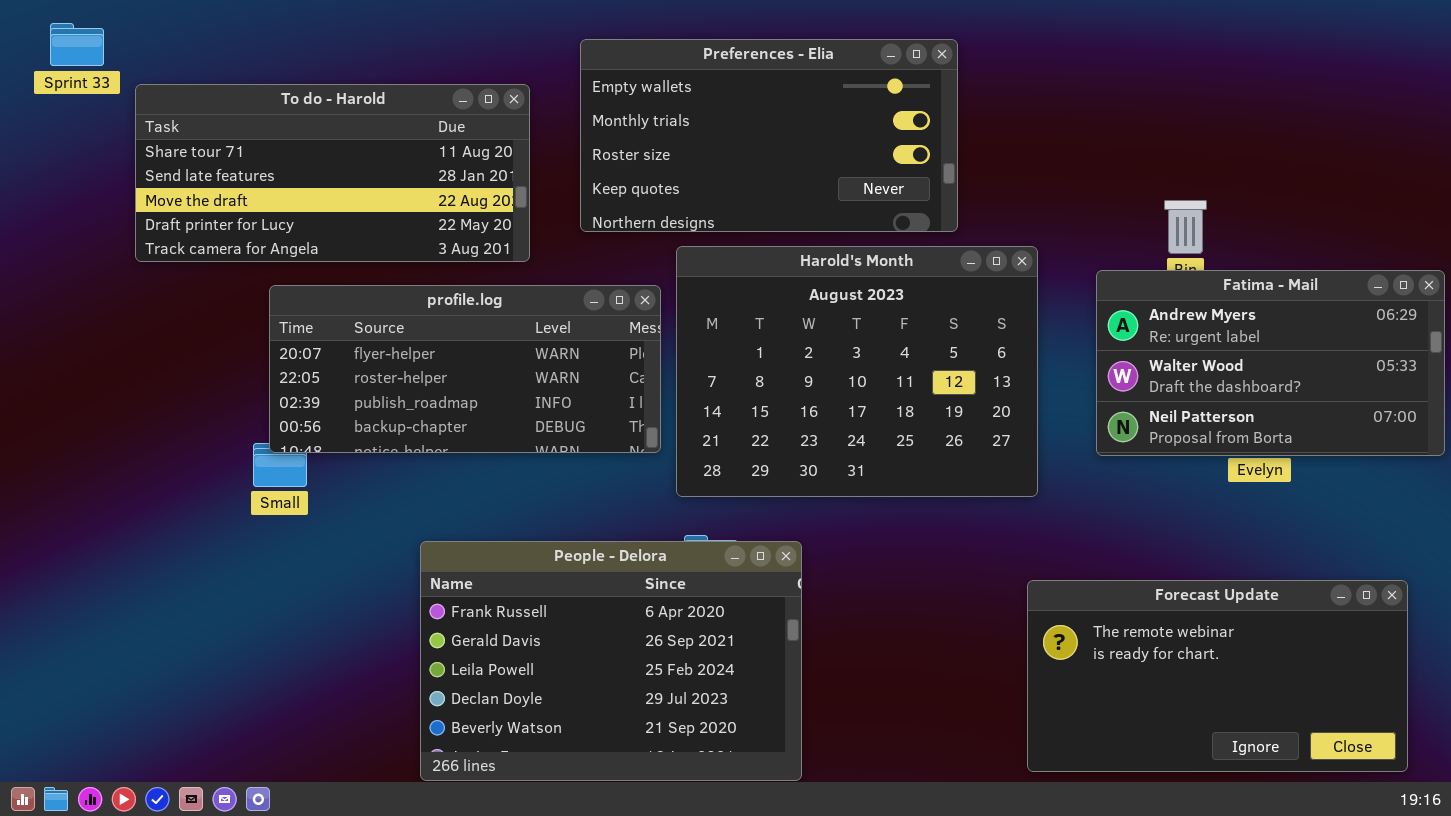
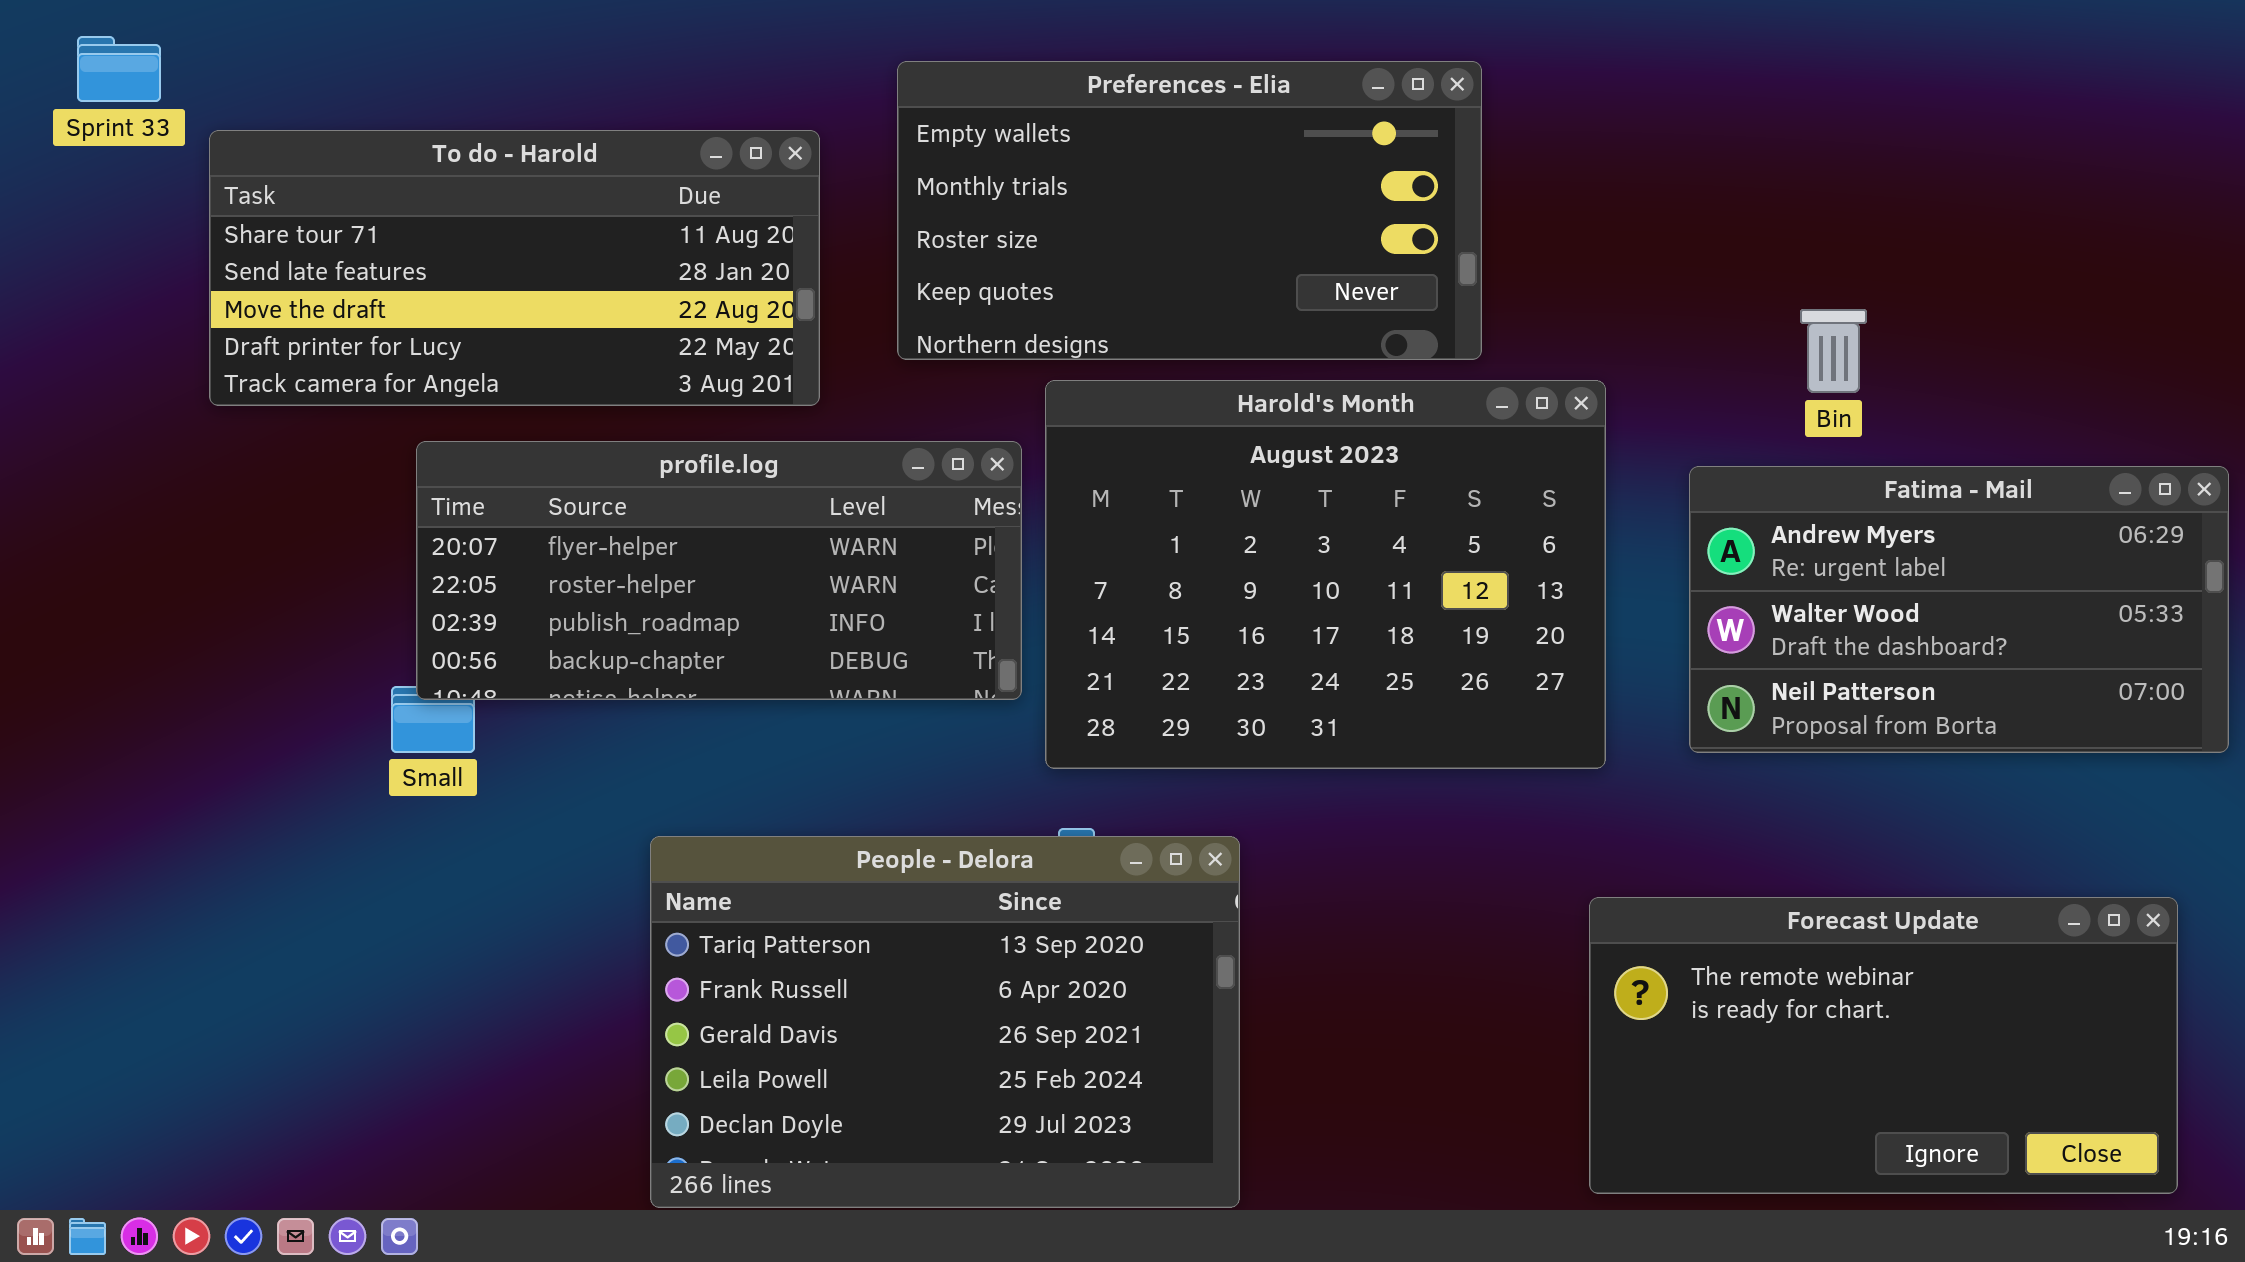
Fatima - Mail: [1096,270,1445,456] -> [1689,466,2229,753], moved
People - Delora: [420,541,802,781] -> [650,836,1240,1208], scrolled up 1 row

